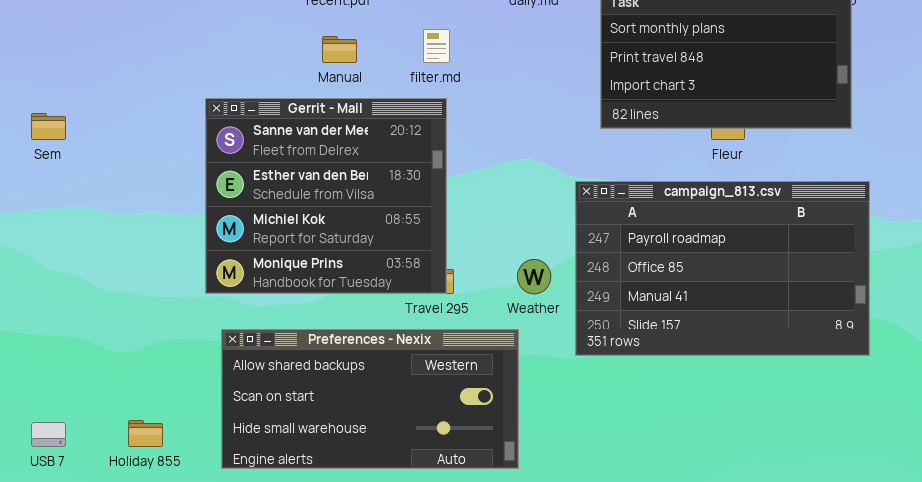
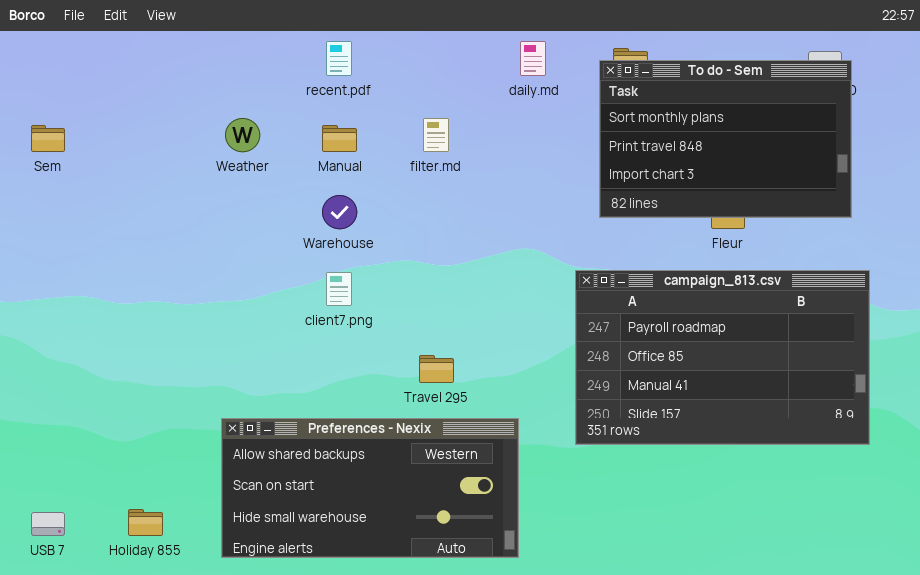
Gerrit - Mail: [205,98,447,294] -> none, closed
Sem: [31,113,66,140] -> [31,125,65,152], moved
Weather: [517,259,551,294] -> [225,118,260,152], moved

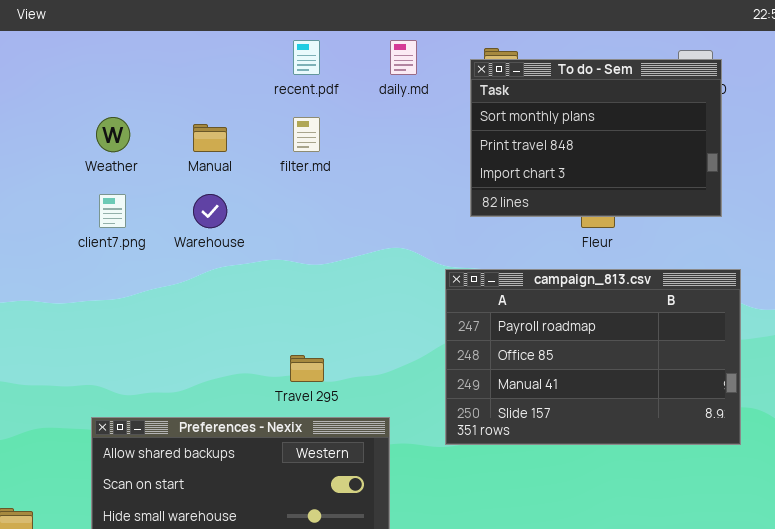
recent.pdf: [326,41,352,76] -> [293,40,320,75], moved
client7.png: [326,272,352,306] -> [99,194,126,228], moved

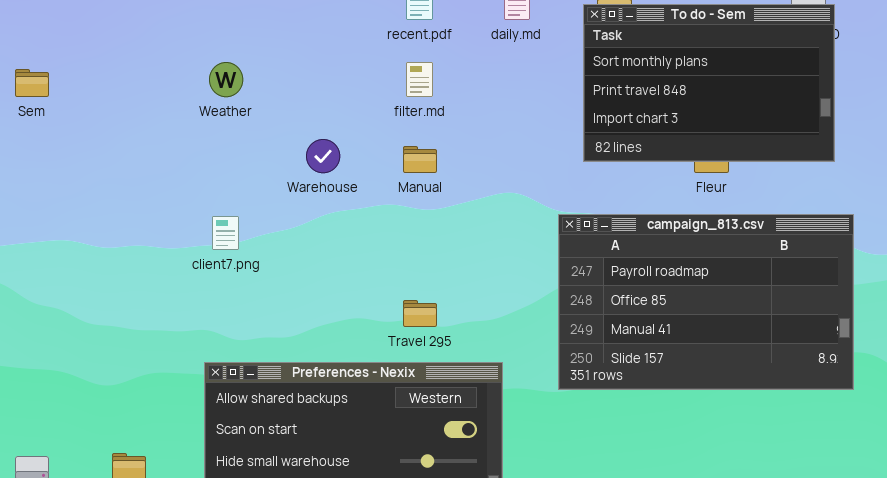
Manual: [193,124,227,152] -> [403,146,437,173], moved
client7.png: [99,194,126,228] -> [212,216,239,250], moved

